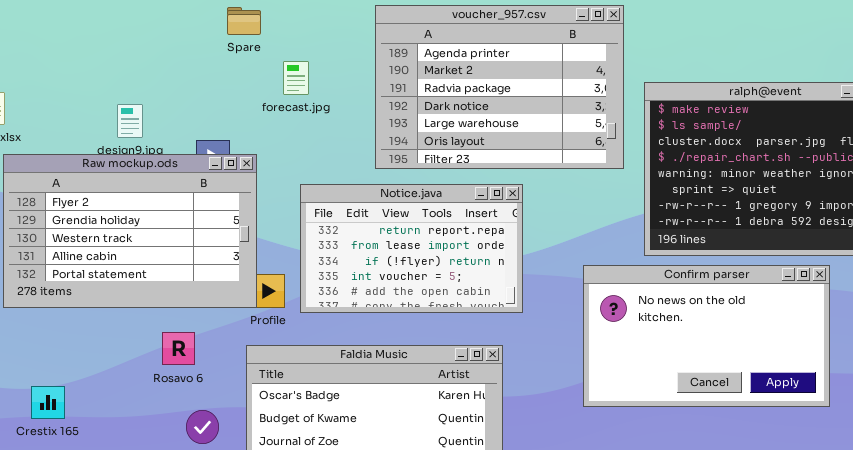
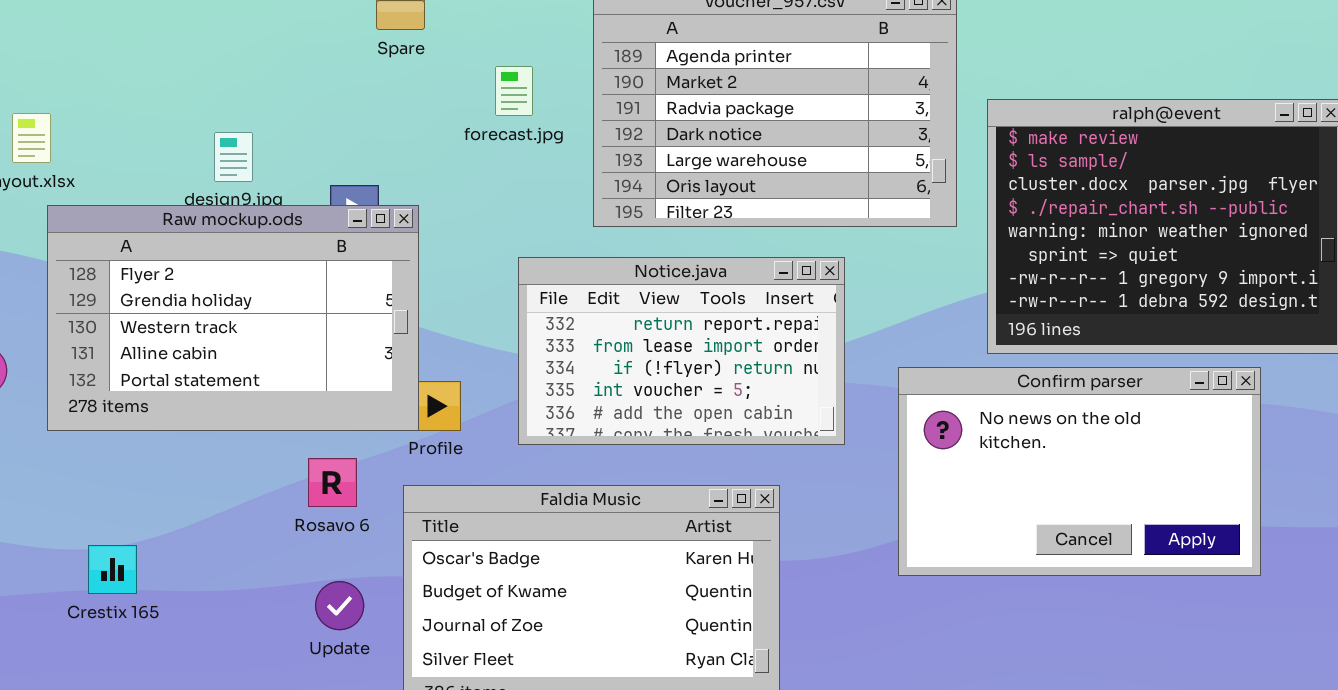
forecast.jpg: [283,61,309,95] -> [495,66,533,116], moved
Notice.java: [300,184,523,313] -> [518,257,845,445], moved
Rosavo 6: [162,332,195,365] -> [308,458,357,507], moved

